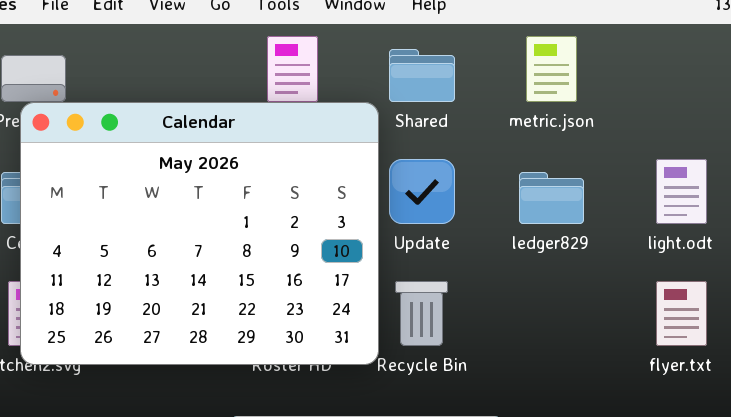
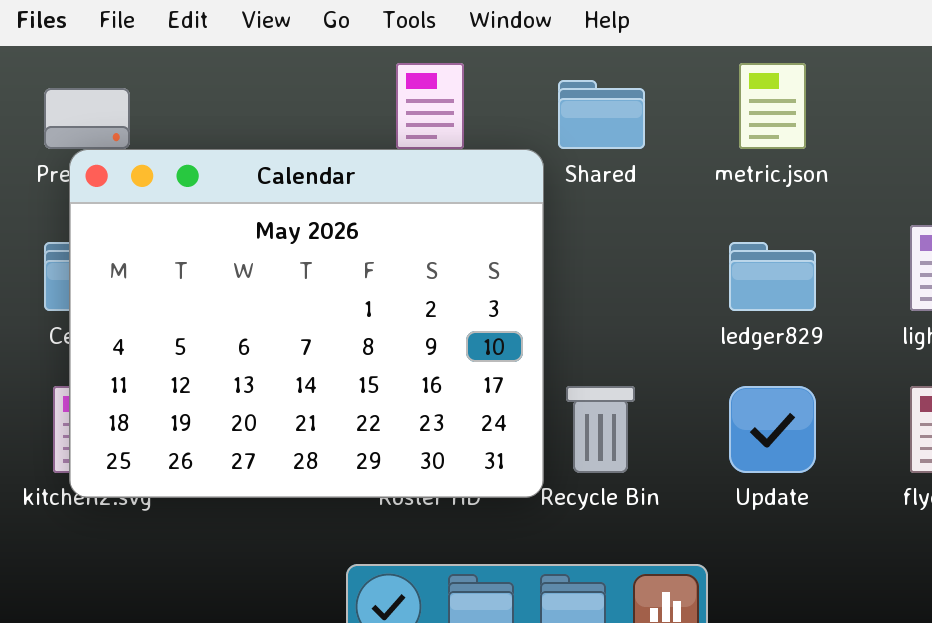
Update: [389,159,455,224] -> [729,386,816,473], moved

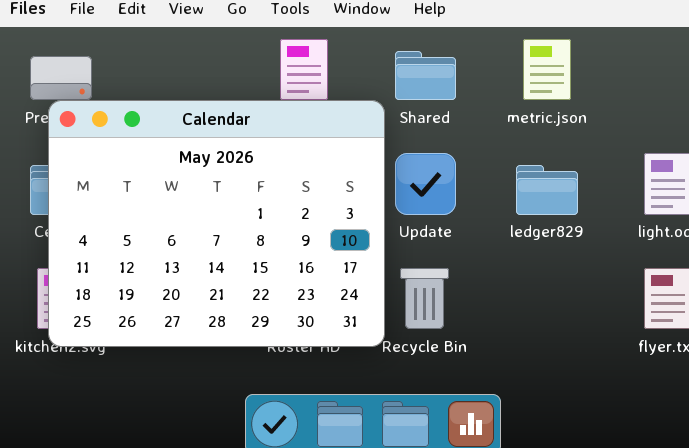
Update: [729,386,816,473] -> [395,153,456,215], moved

